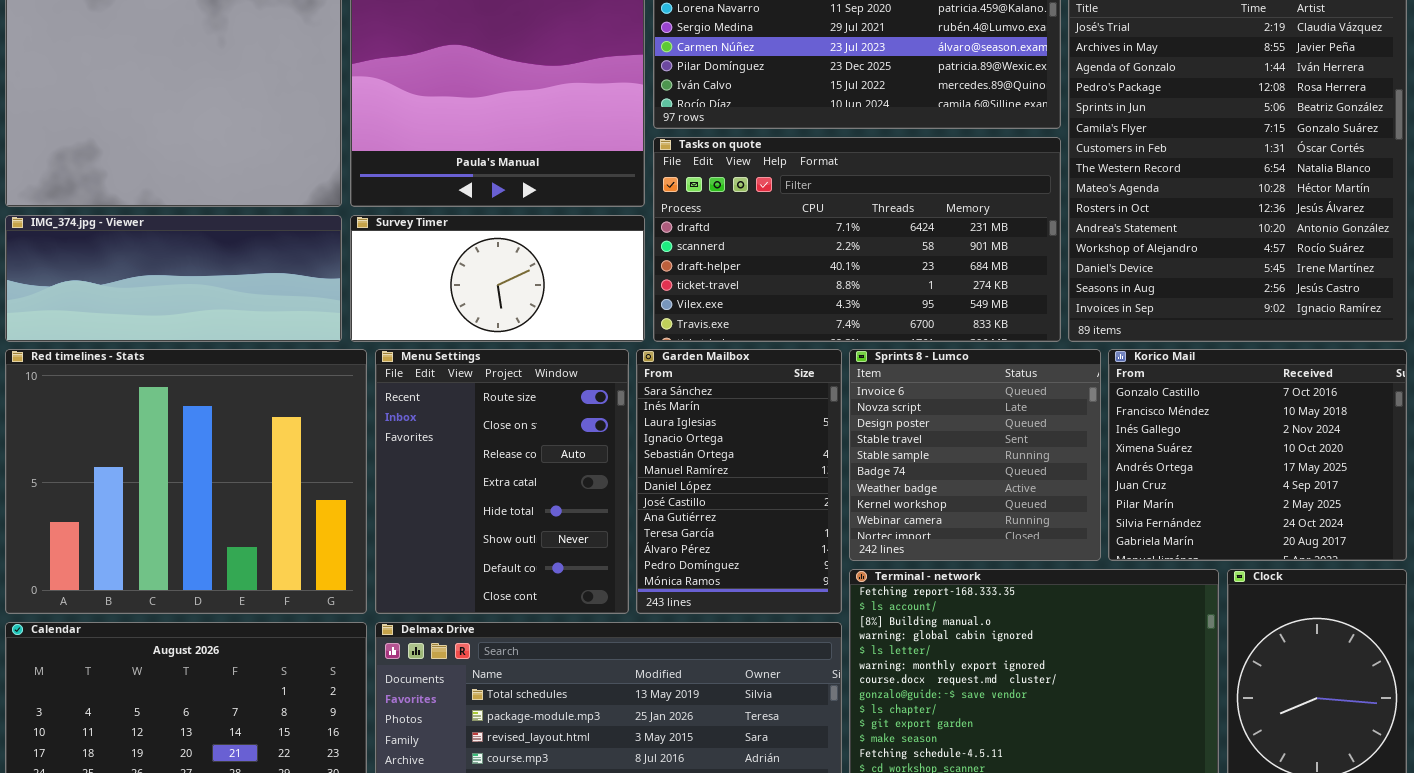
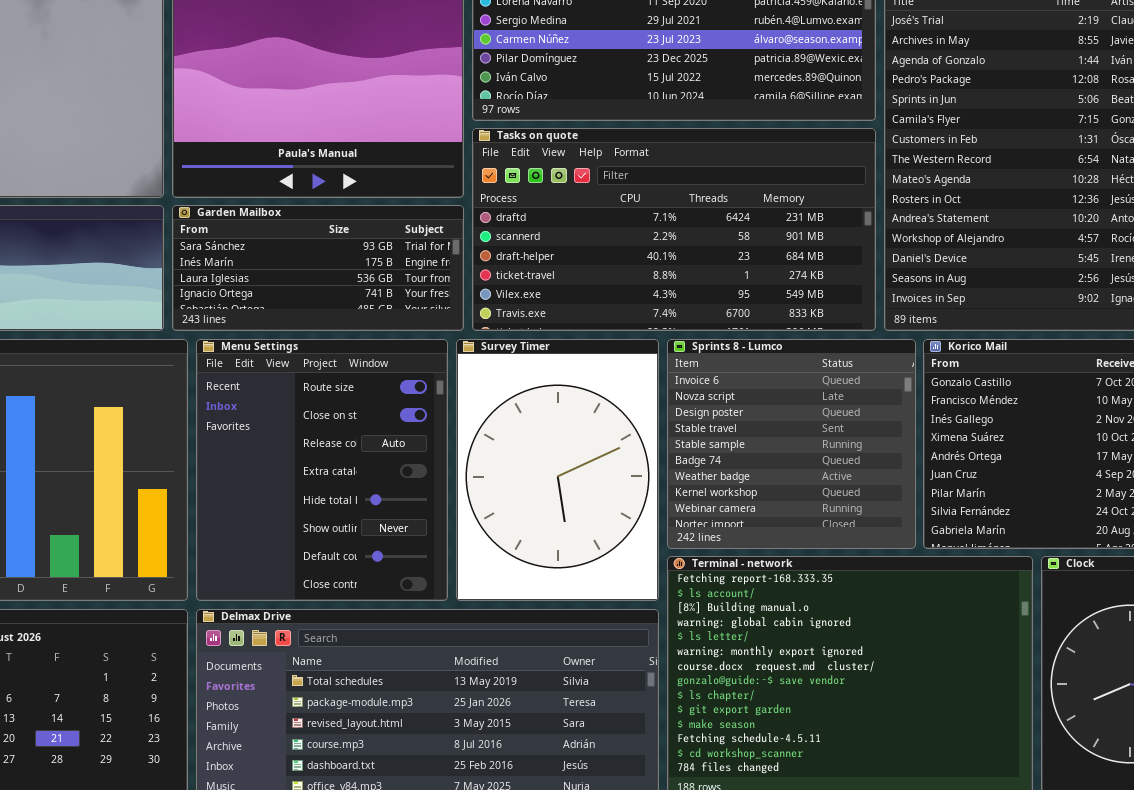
Survey Timer: [350,215,645,342] -> [456,339,659,601], moved, resized
Garden Mailbox: [636,349,842,614] -> [172,205,464,331], moved, resized

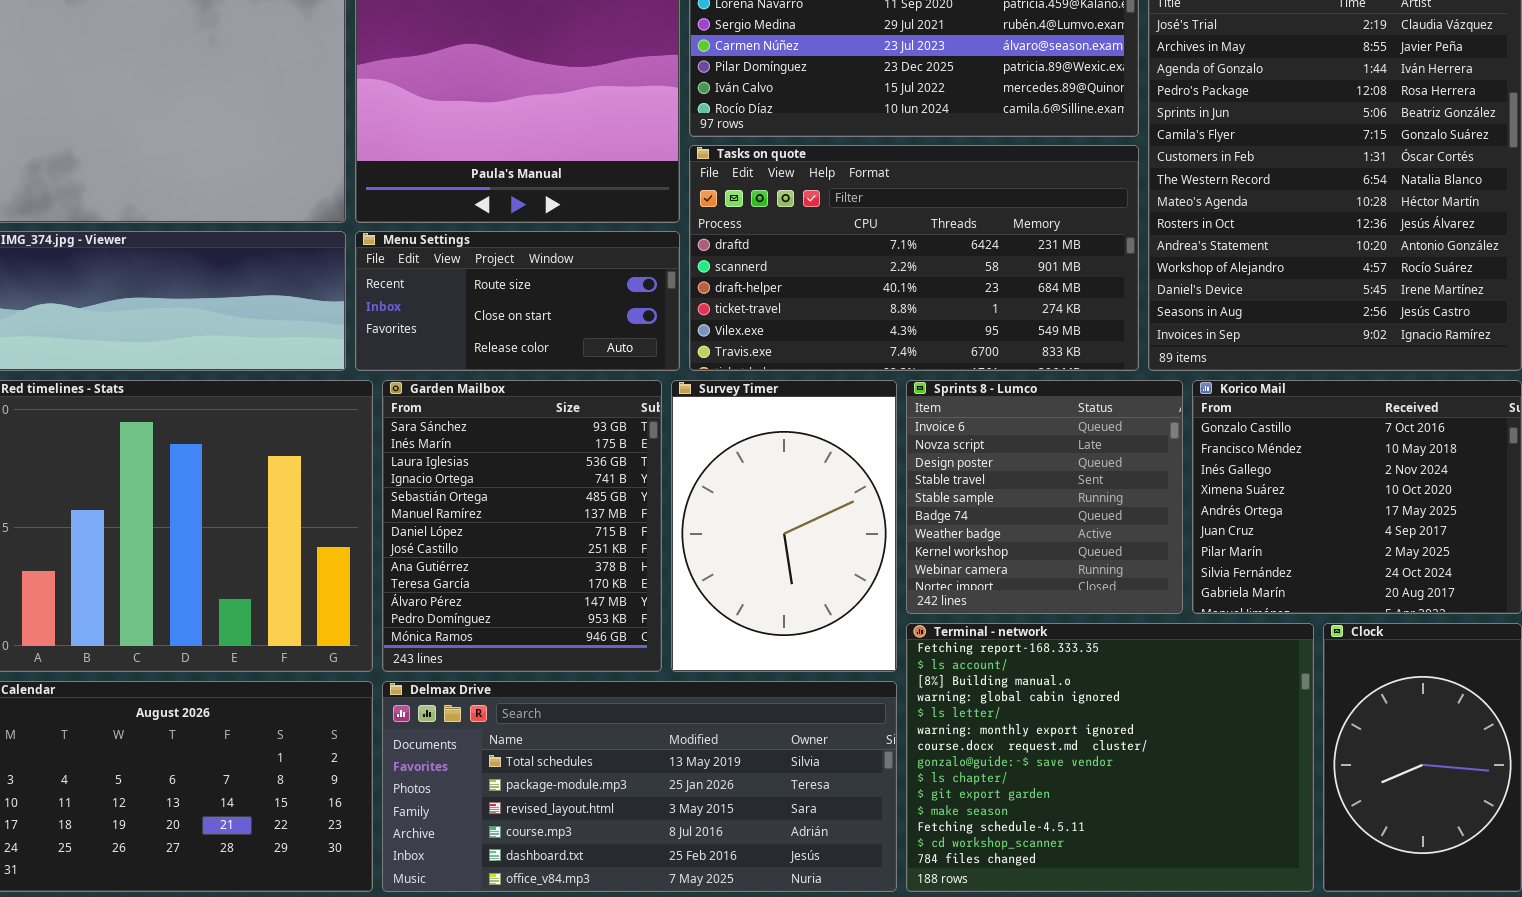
Garden Mailbox: [172,205,464,331] -> [382,380,662,672], moved, resized
Menu Settings: [196,339,448,601] -> [355,231,680,371], moved, resized

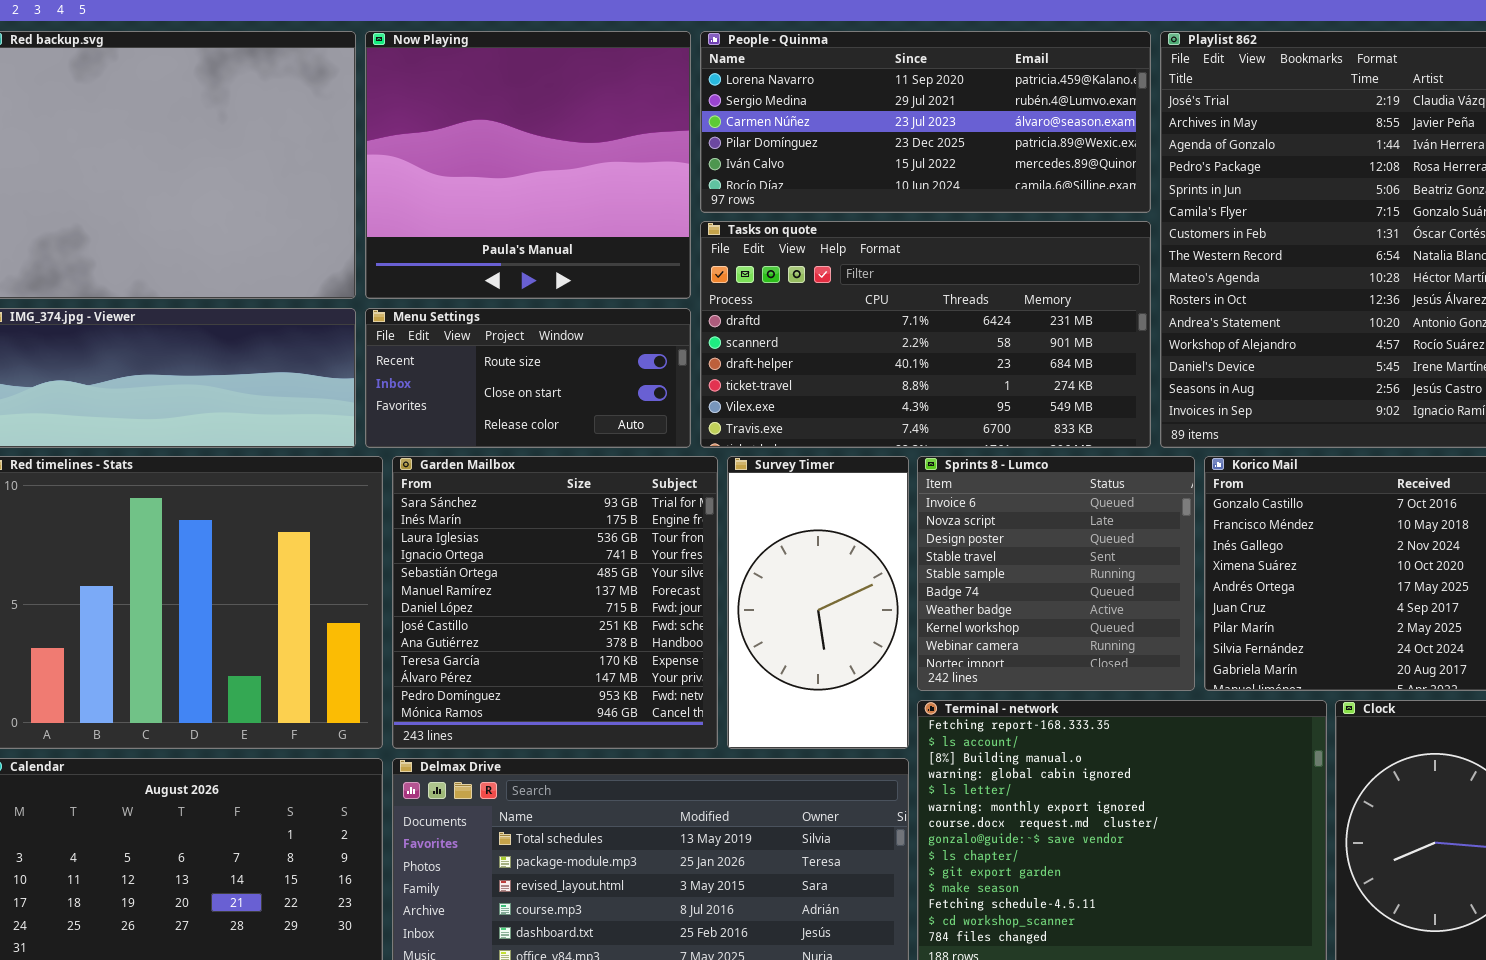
Garden Mailbox: [382,380,662,672] -> [392,456,718,749], resized
Survey Timer: [671,380,897,672] -> [727,456,909,749], resized

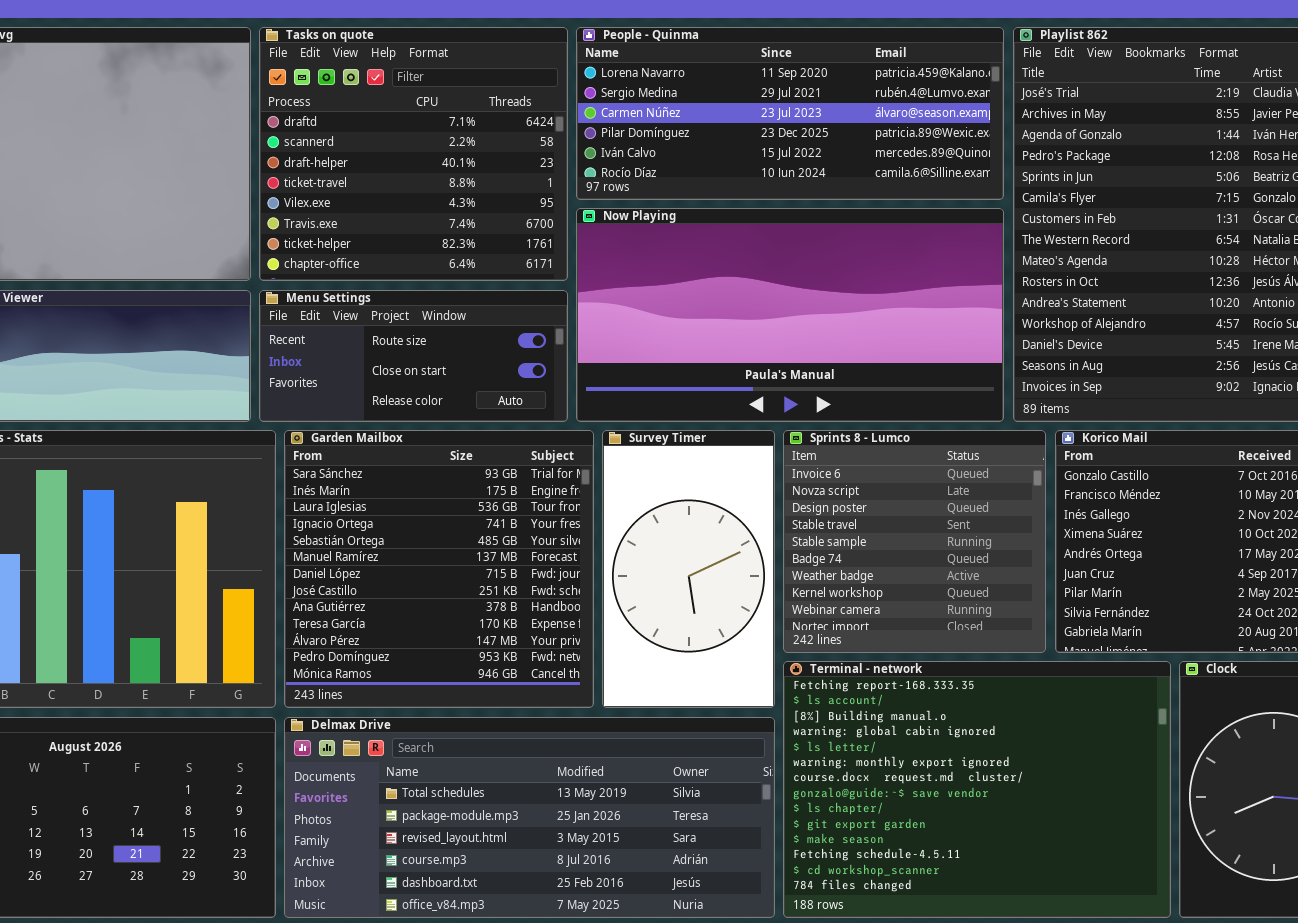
Now Playing: [365,31,691,299] -> [576,208,1004,422], moved, resized
Tasks on quote: [700,221,1151,448] -> [259,27,568,281], moved, resized

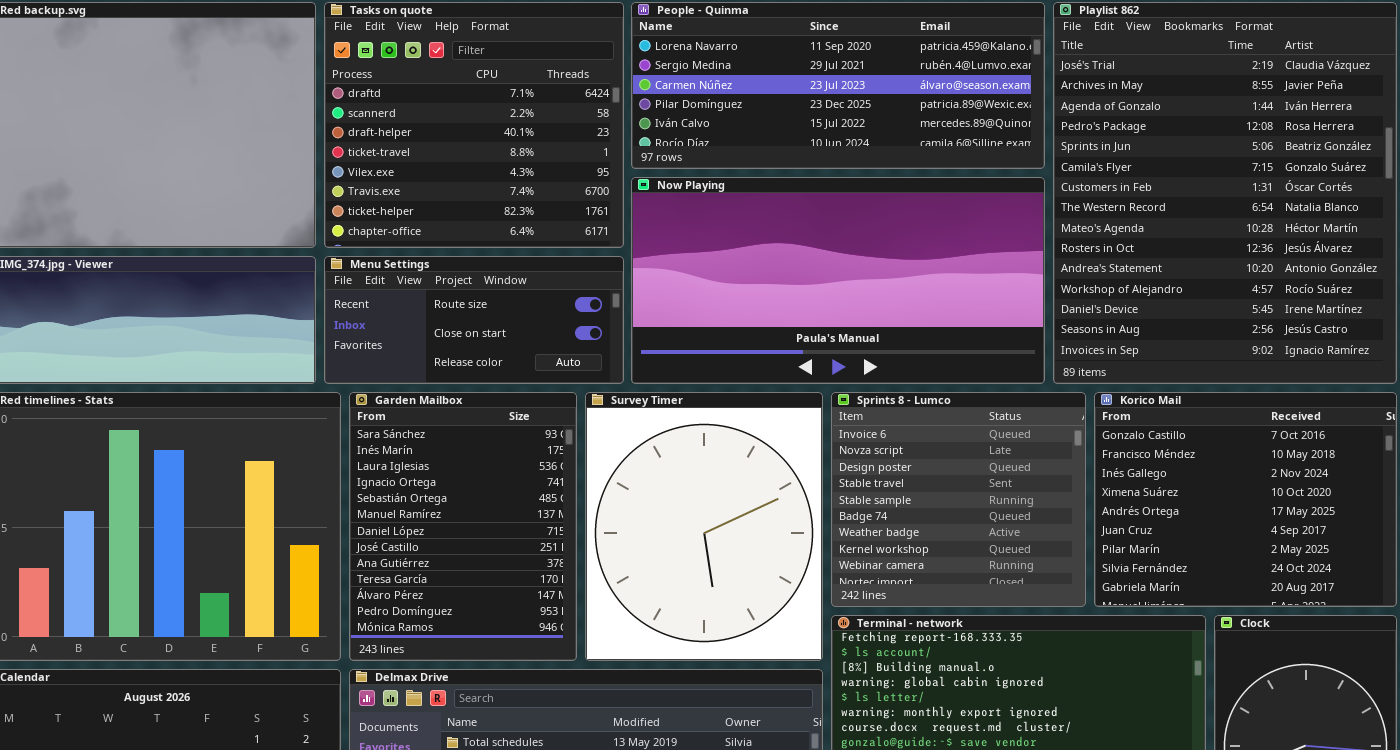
Garden Mailbox: [284,430,594,708] -> [349,392,577,661], resized
Survey Timer: [602,430,775,708] -> [585,392,823,661], resized

